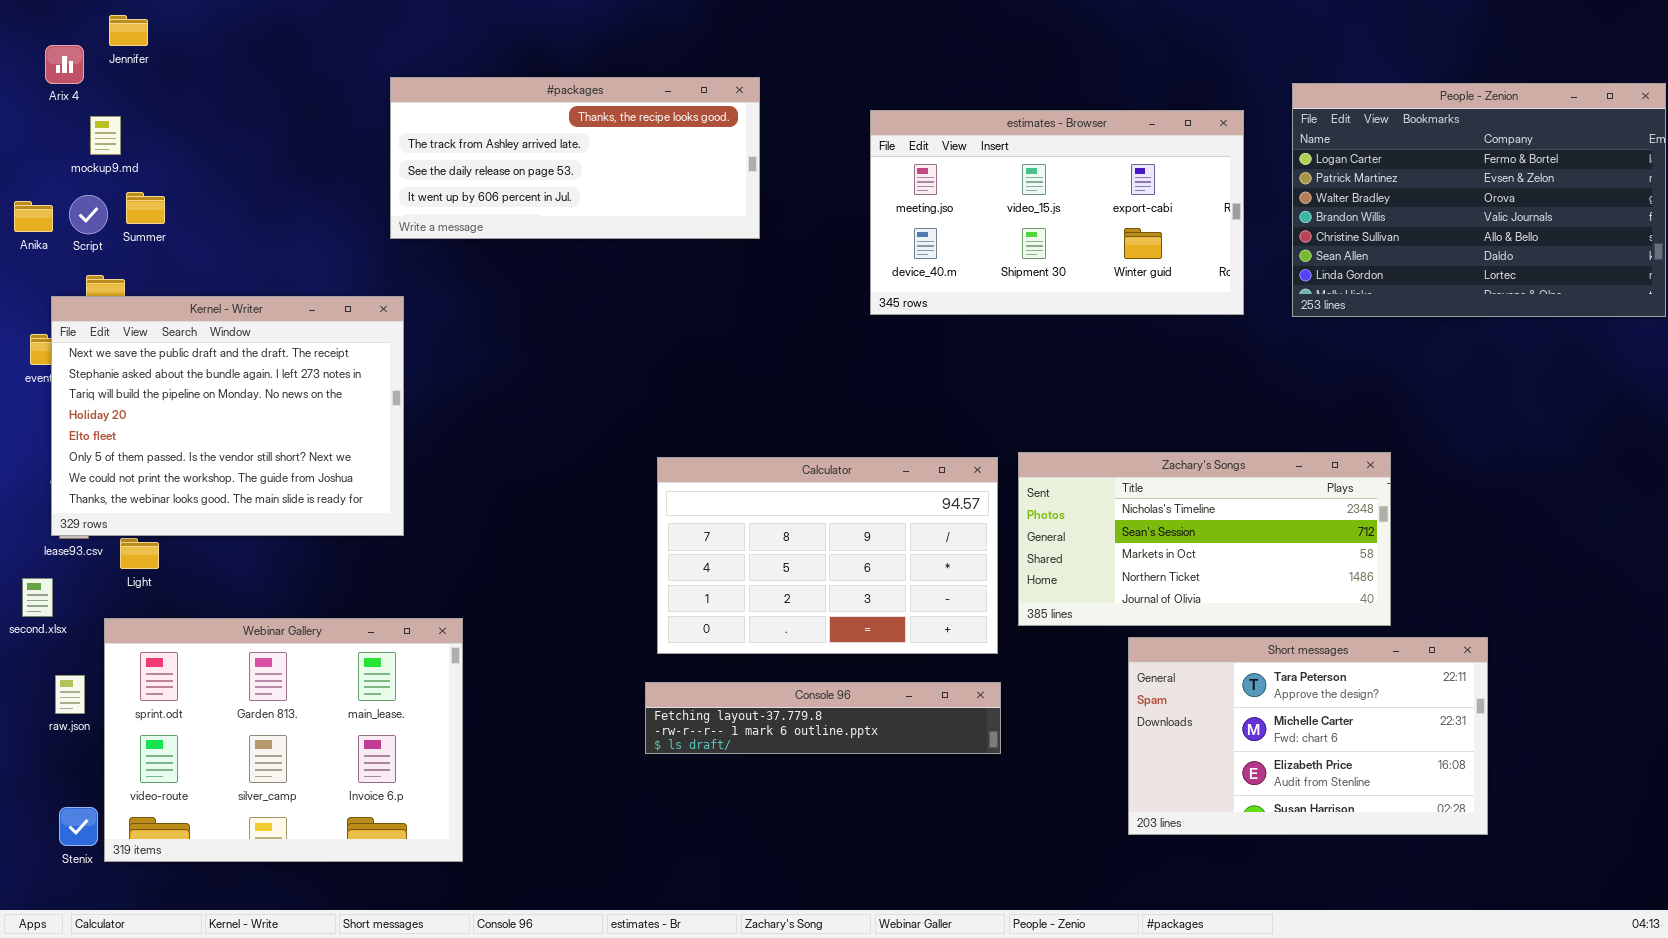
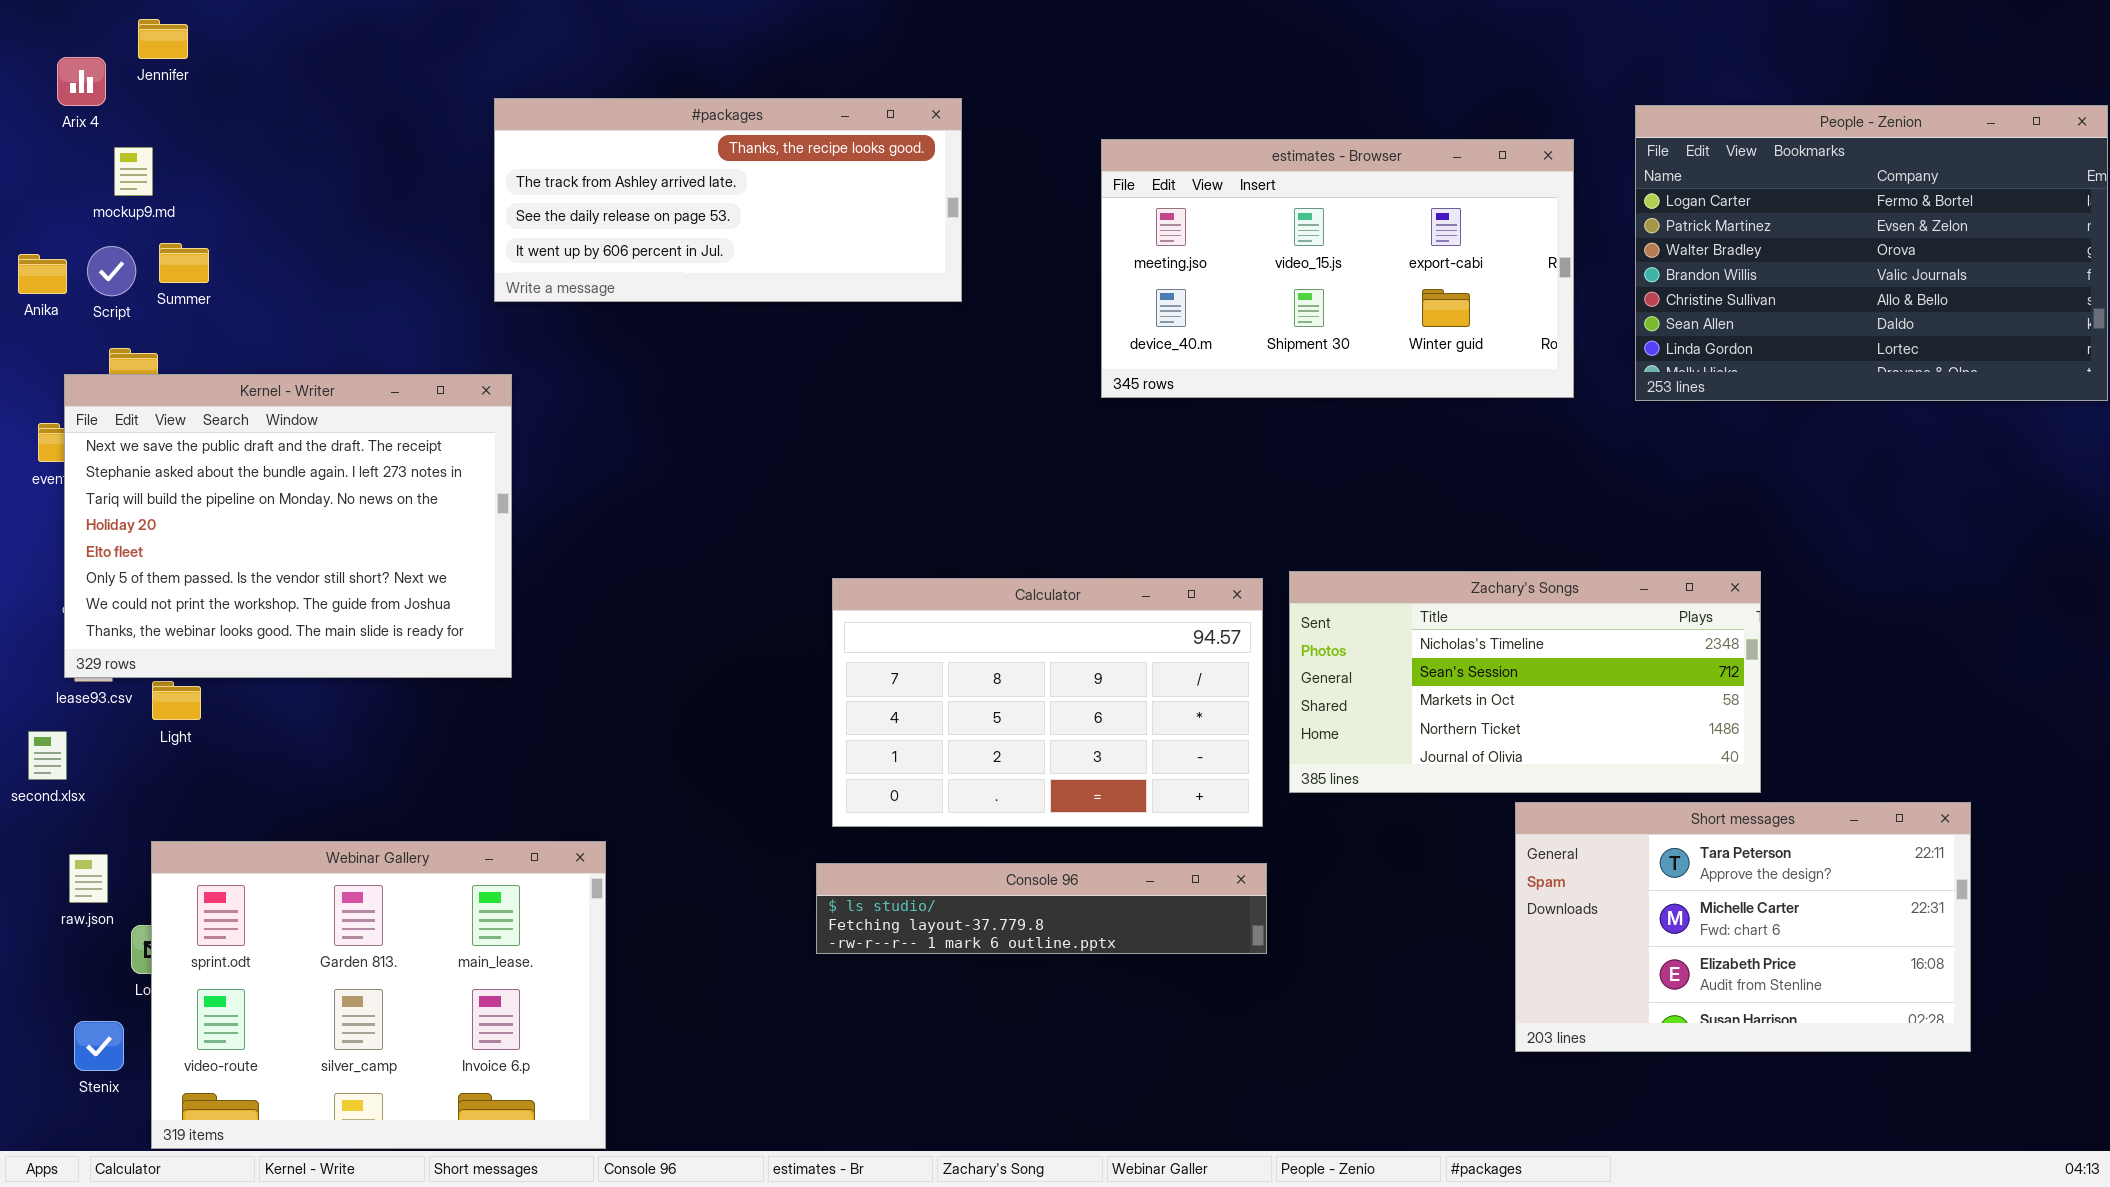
Webinar Gallery: [104,618,463,862] -> [151,841,606,1149], moved
Short messages: [1128,637,1488,835] -> [1515,802,1971,1052], moved
Console 96: [645,682,1001,754] -> [816,863,1267,954], scrolled up 1 row

